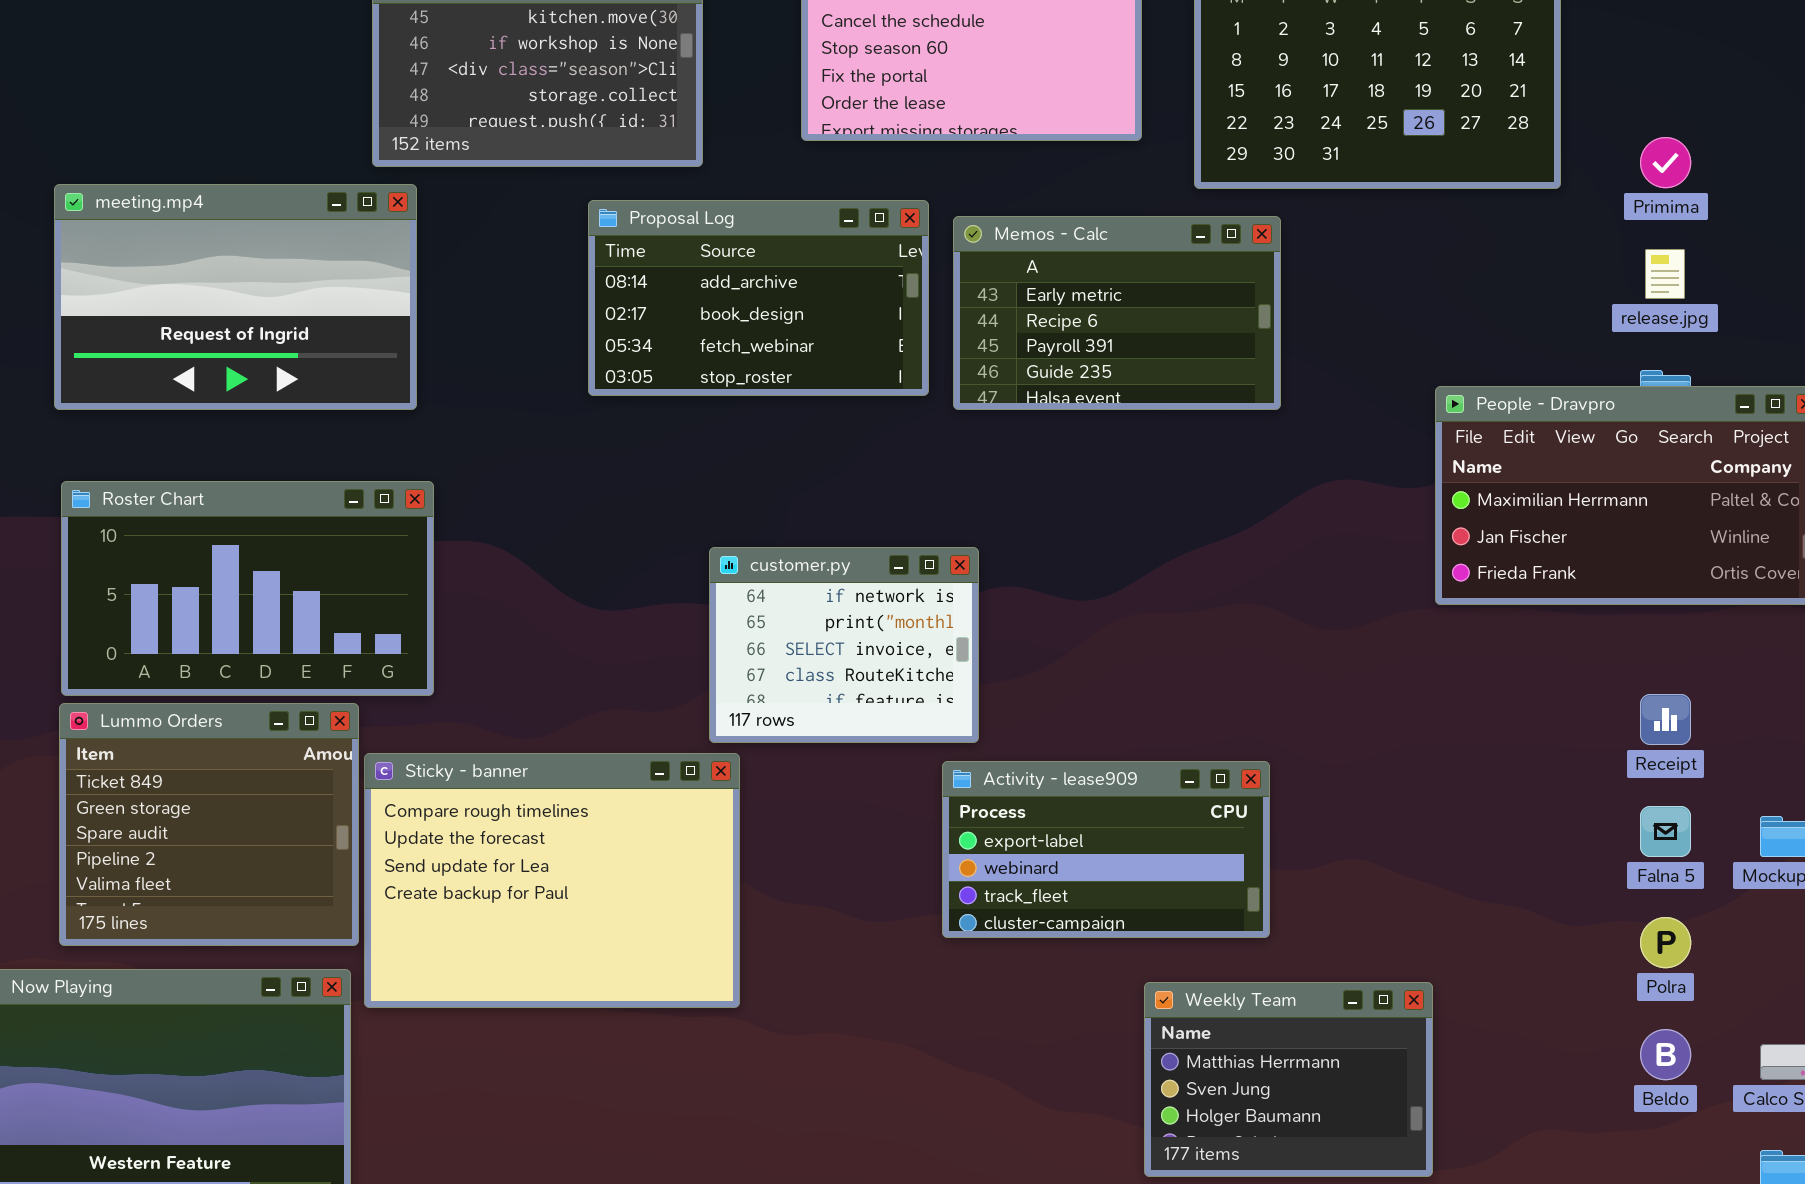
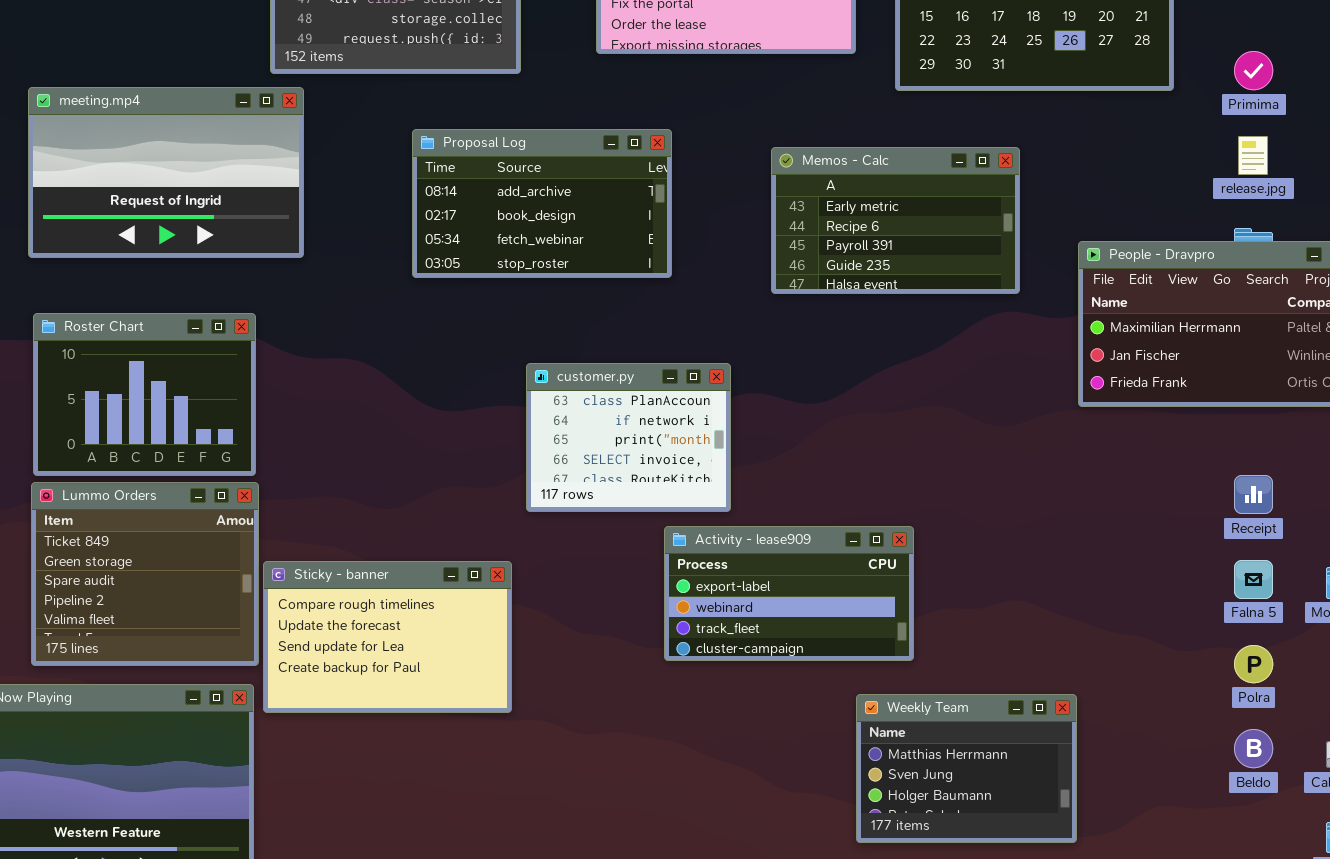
Proposal Log: [588,200,929,396] -> [412,129,672,278], moved
Memos - Calc: [953,216,1281,410] -> [771,147,1020,294], moved
Roster Chart: [61,481,434,696] -> [33,313,256,476], resized
customer.py: [709,547,979,743] -> [526,363,731,512], scrolled up 1 row
Sticky - banner: [364,753,740,1008] -> [263,561,512,713], resized
Activity - lease909: [942,761,1270,938] -> [664,526,914,661], moved

